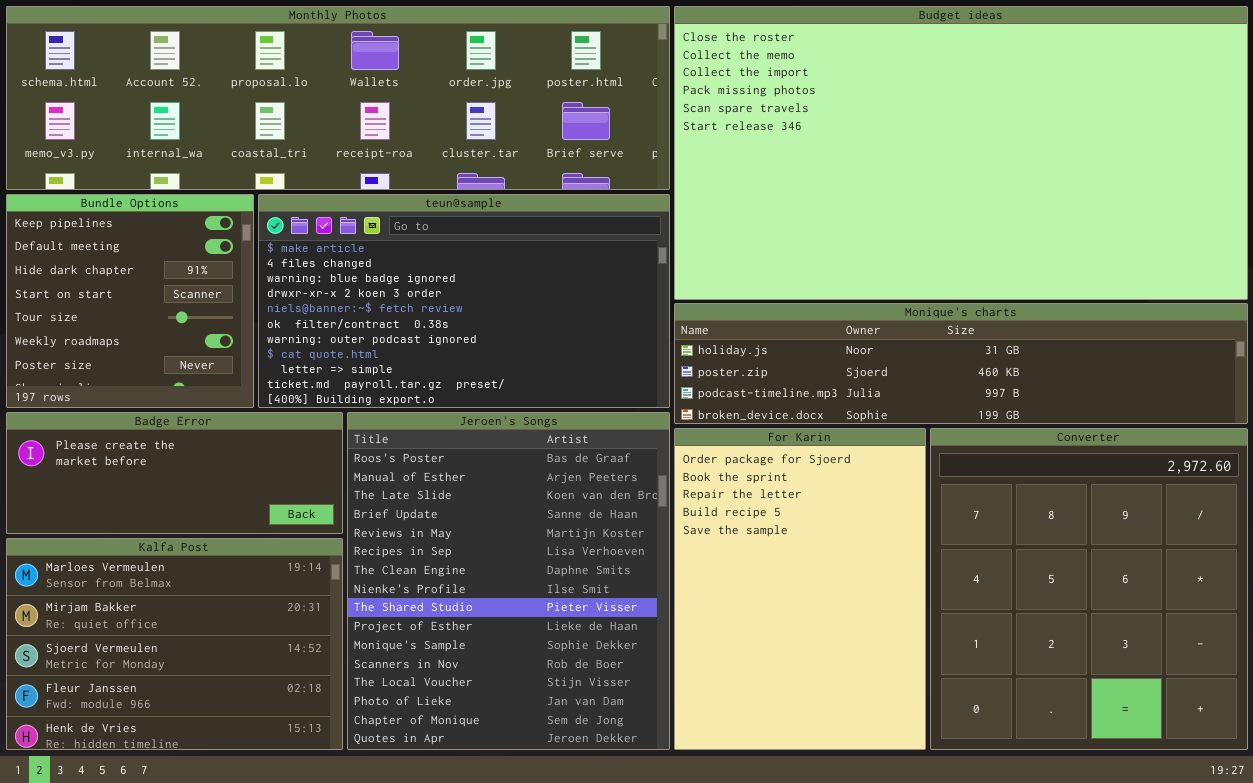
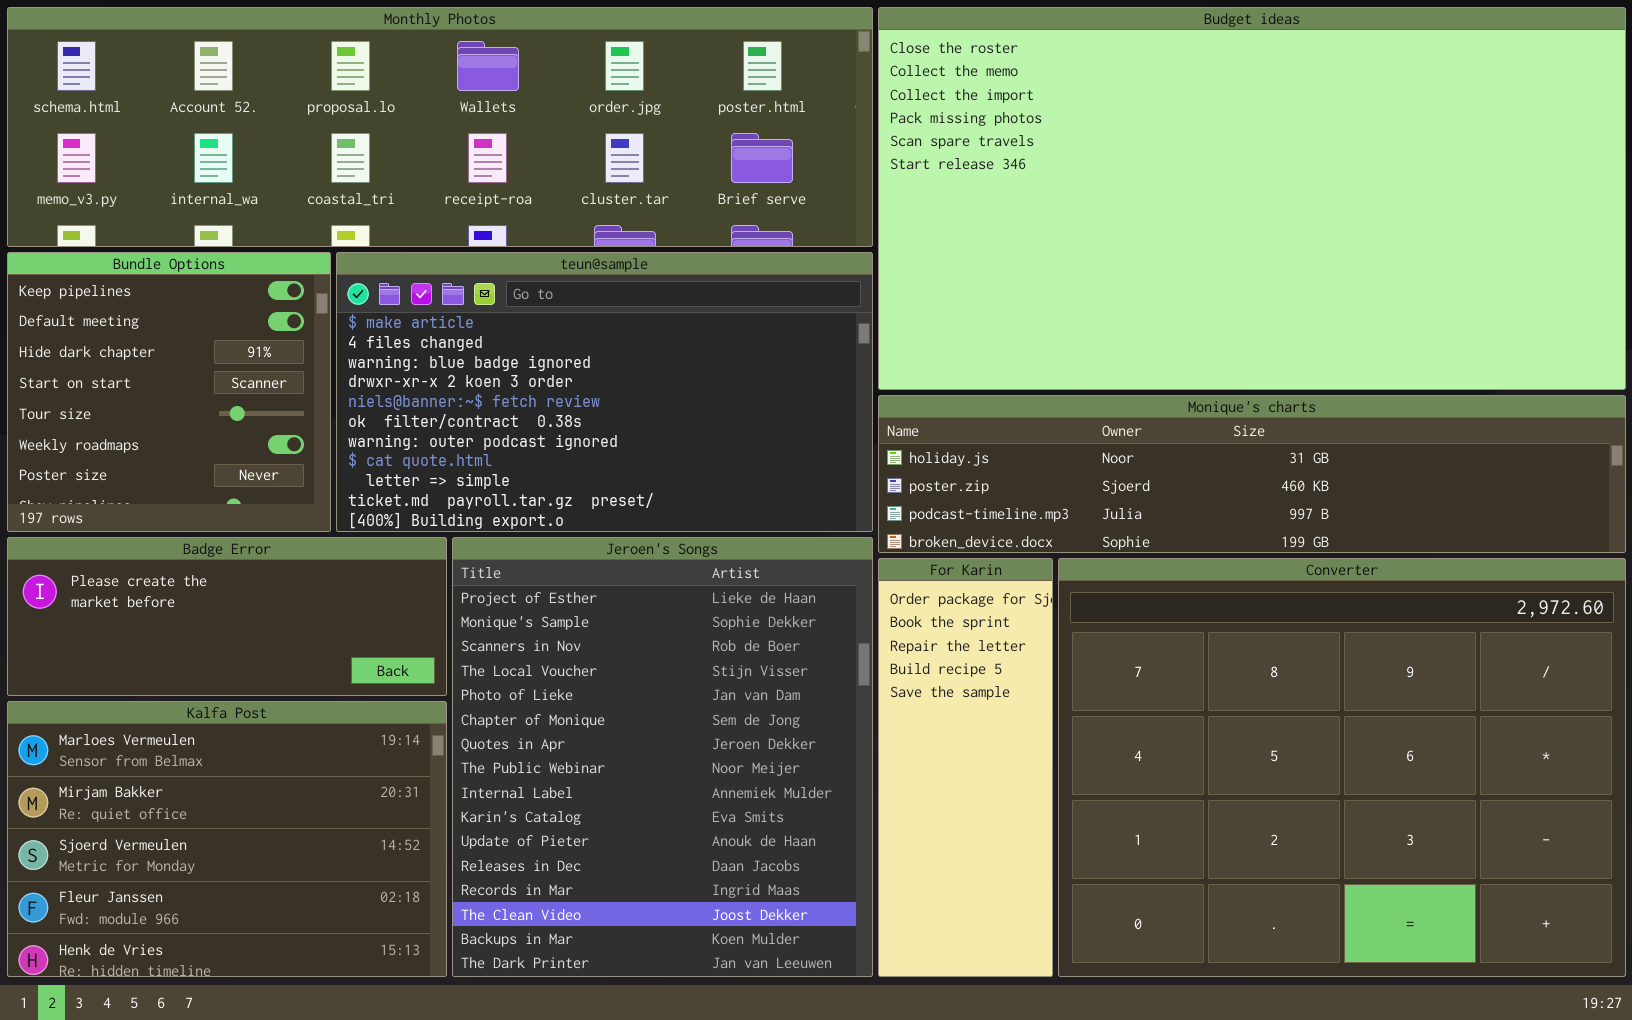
Jeroen's Songs: [347,412,670,750] -> [452,537,873,977], scrolled down 9 rows
For Karin: [674,428,926,750] -> [878,558,1053,977], resized
Converter: [930,428,1248,750] -> [1058,558,1626,977], resized

